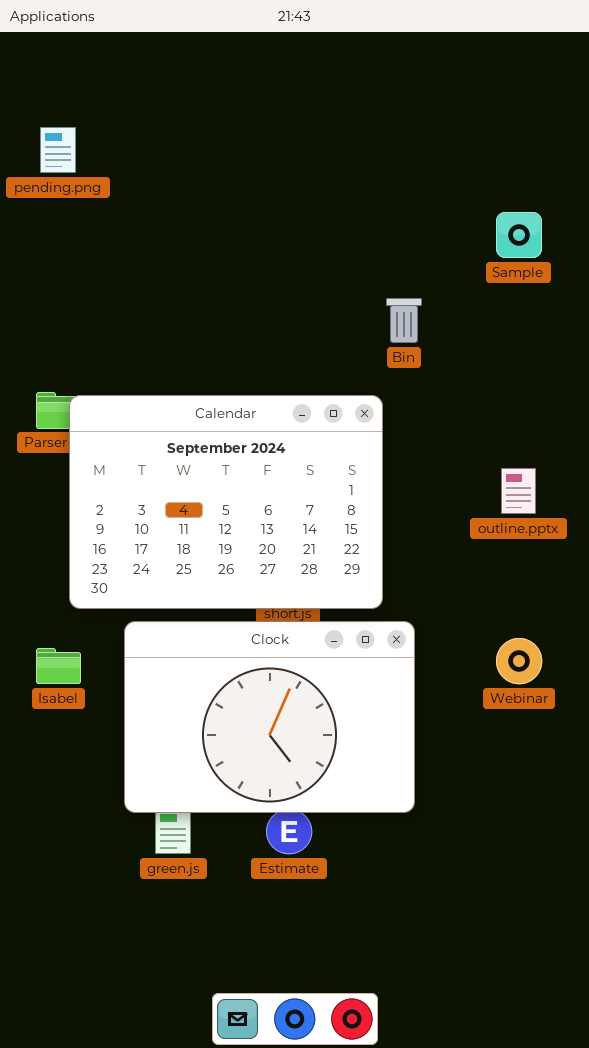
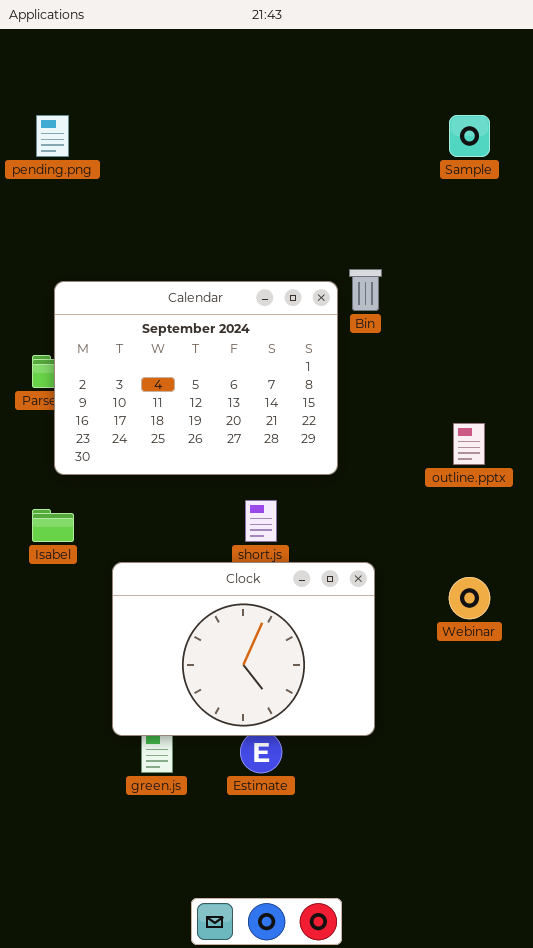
Sample: [496,212,542,258] -> [449,115,490,157], moved
Calendar: [69,395,383,609] -> [54,281,338,475], moved
Isabel: [36,648,81,684] -> [32,509,74,542], moved

